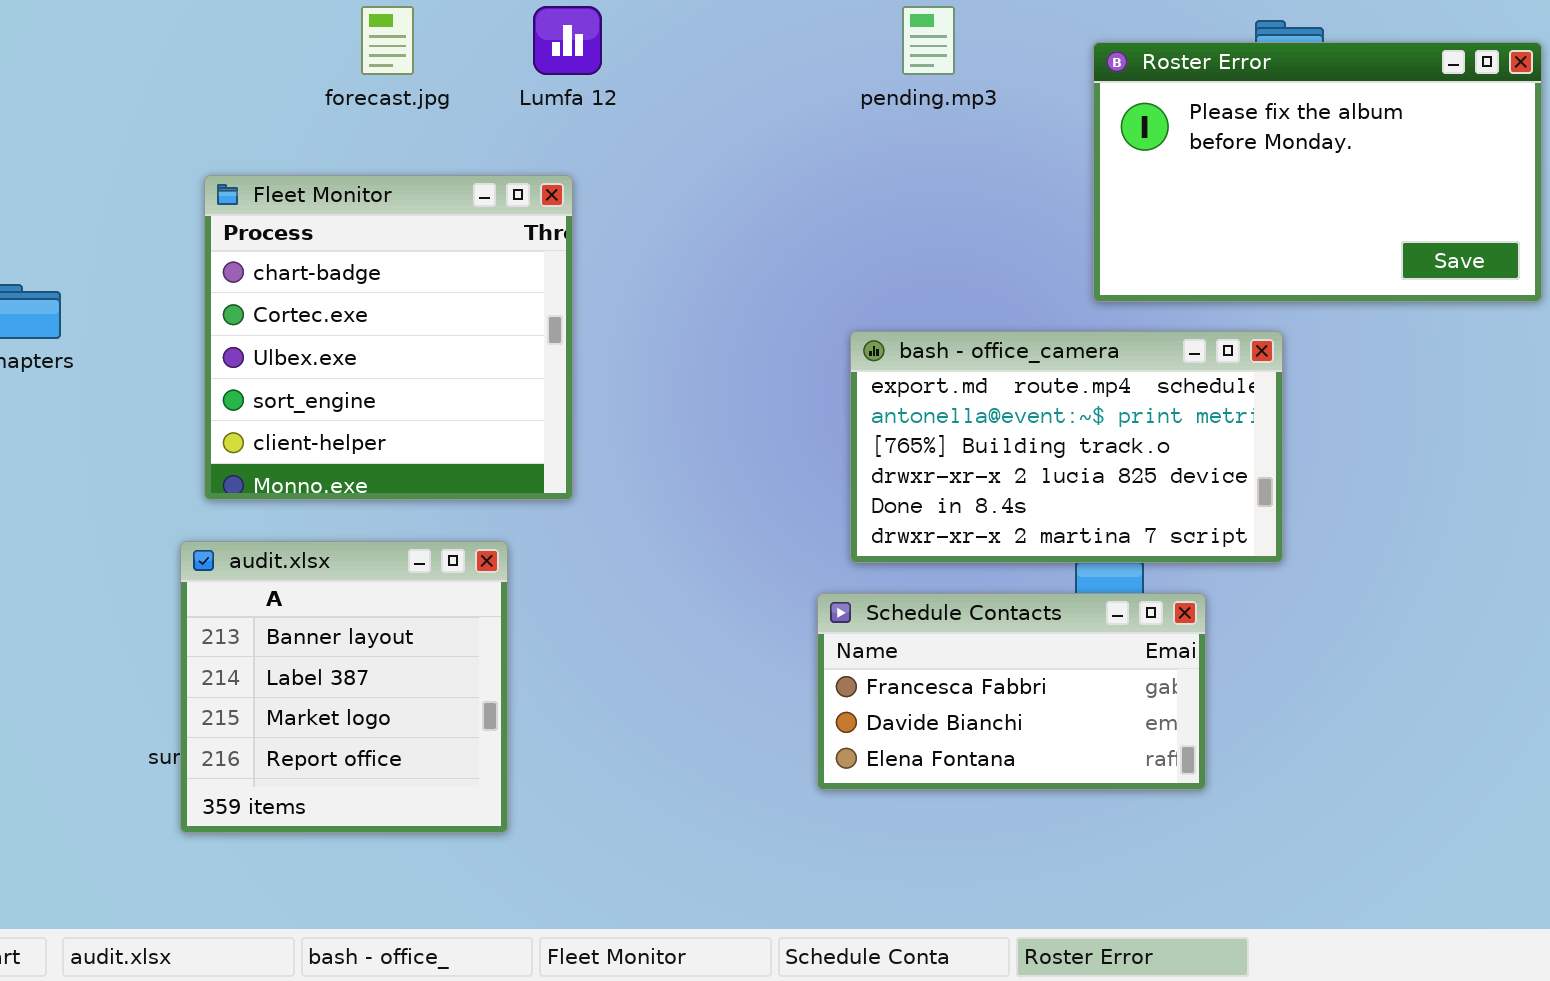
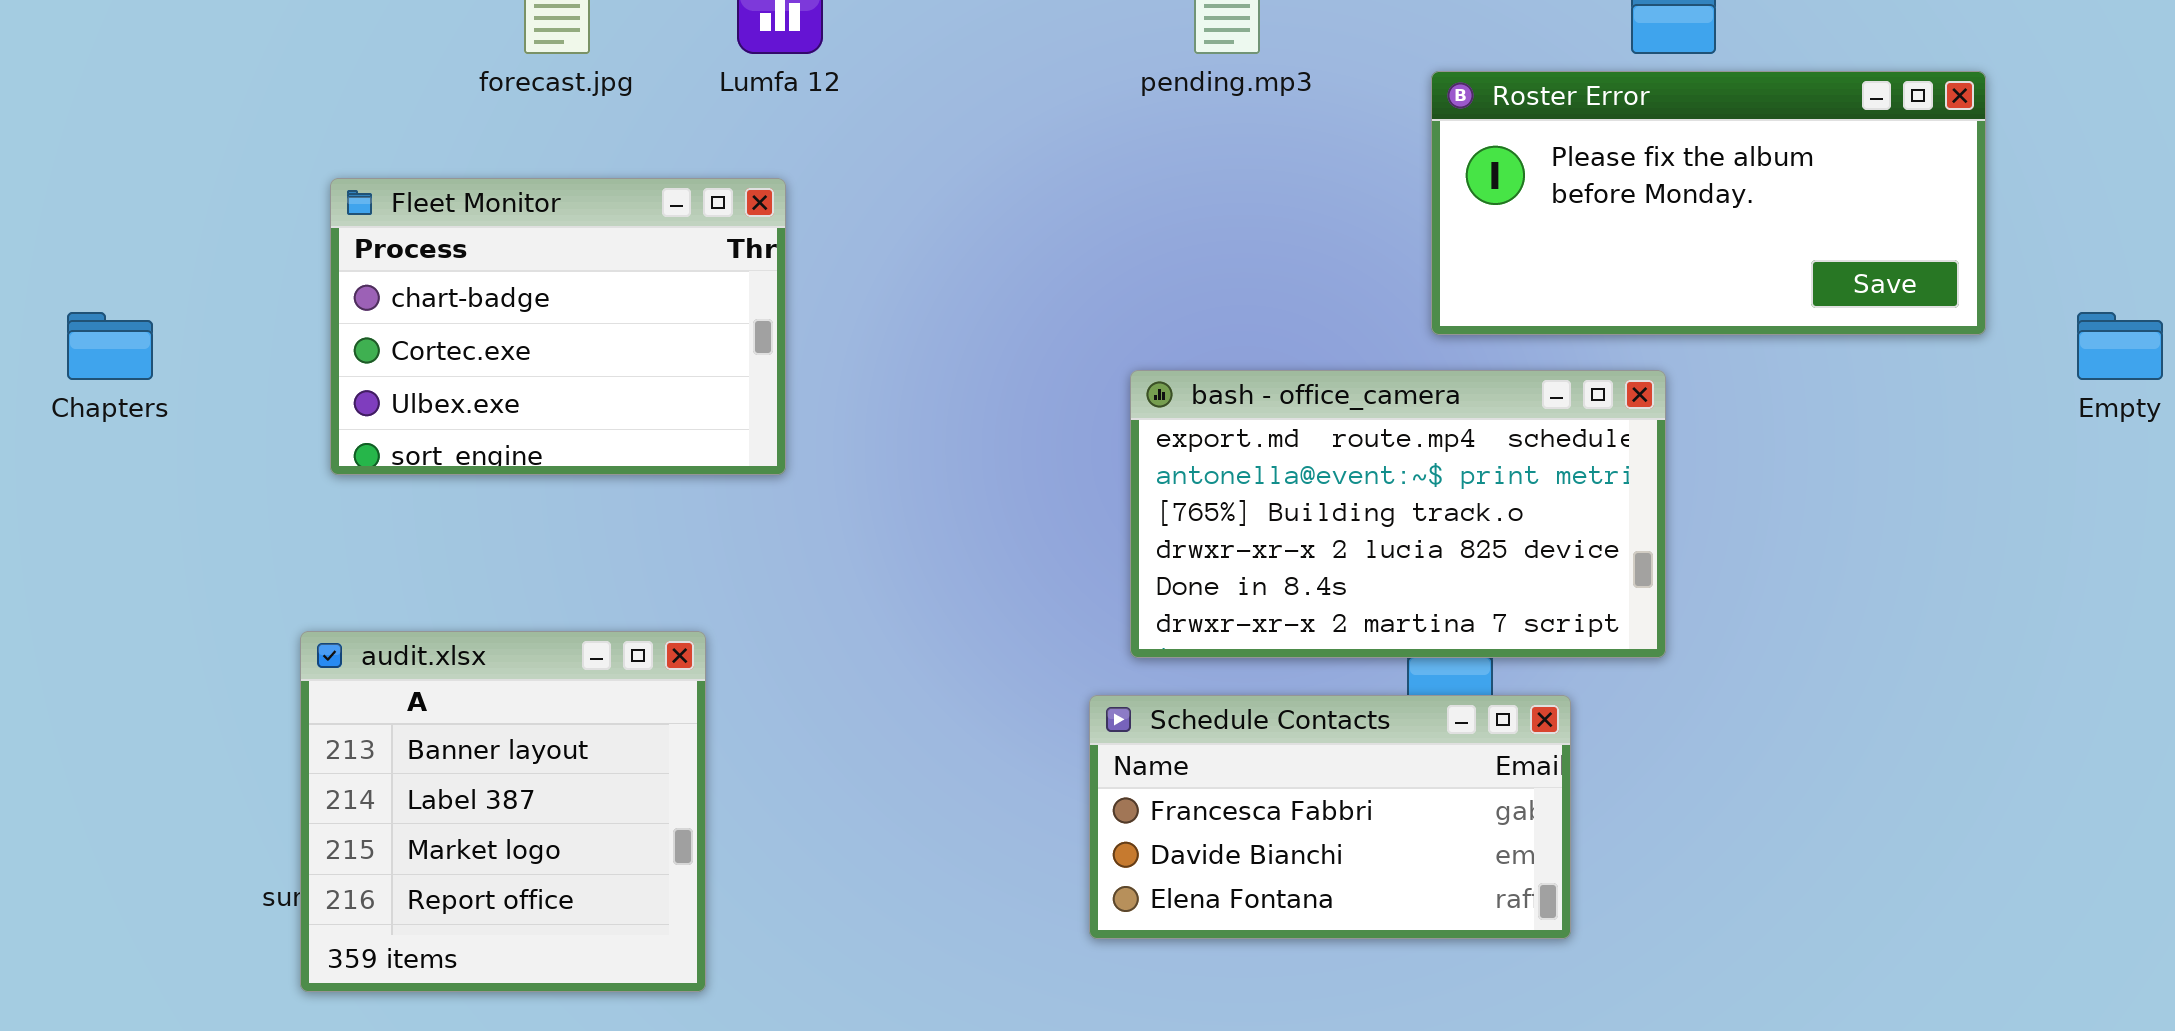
Roster Error: [1093,42,1542,302] -> [1431,71,1986,335], resized
Fleet Monitor: [204,175,573,500] -> [330,178,786,475], resized

